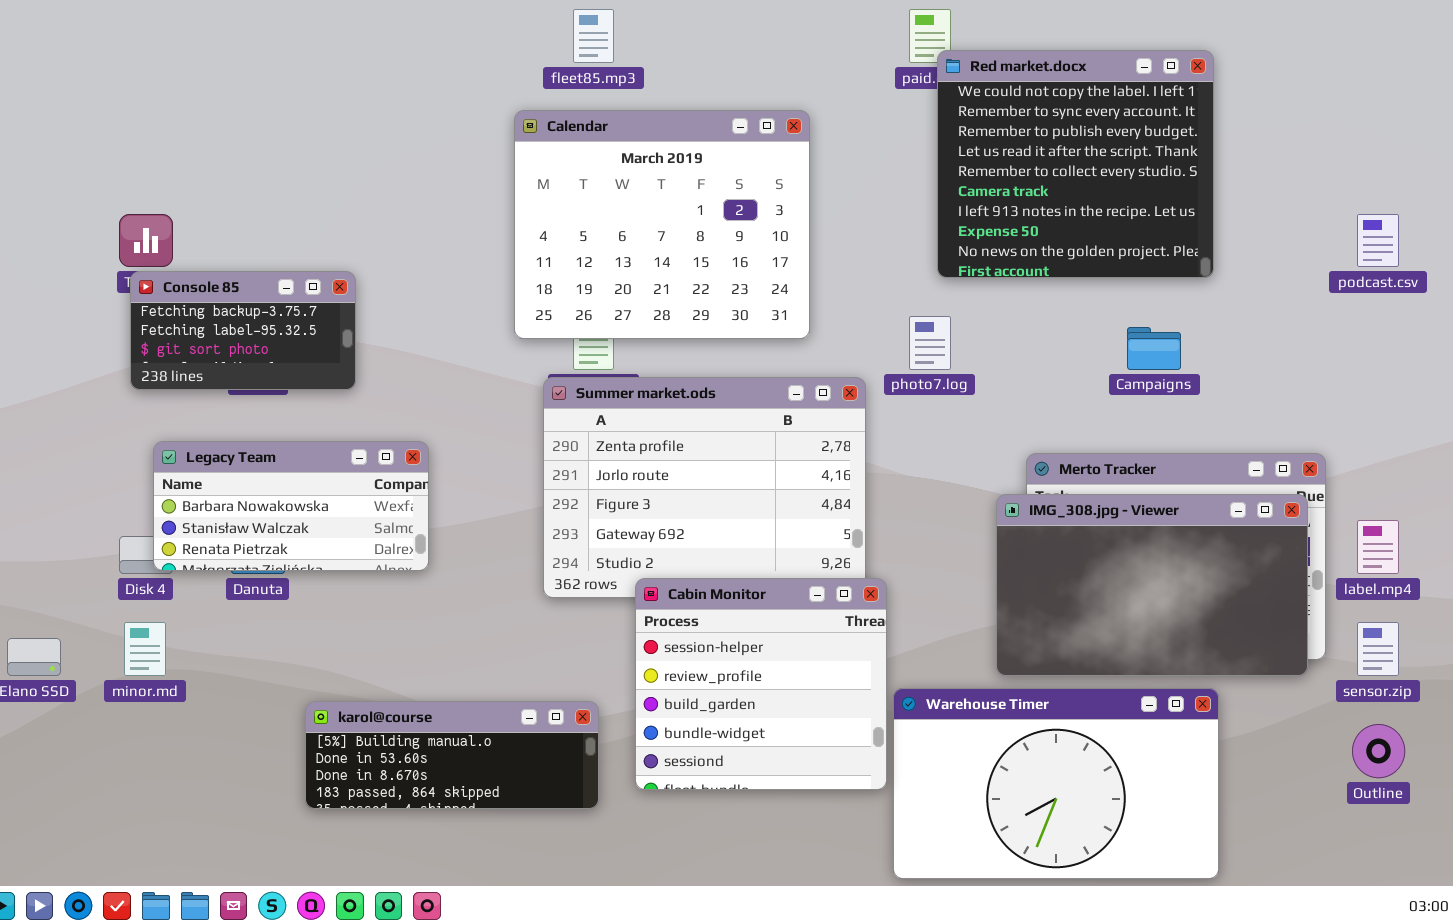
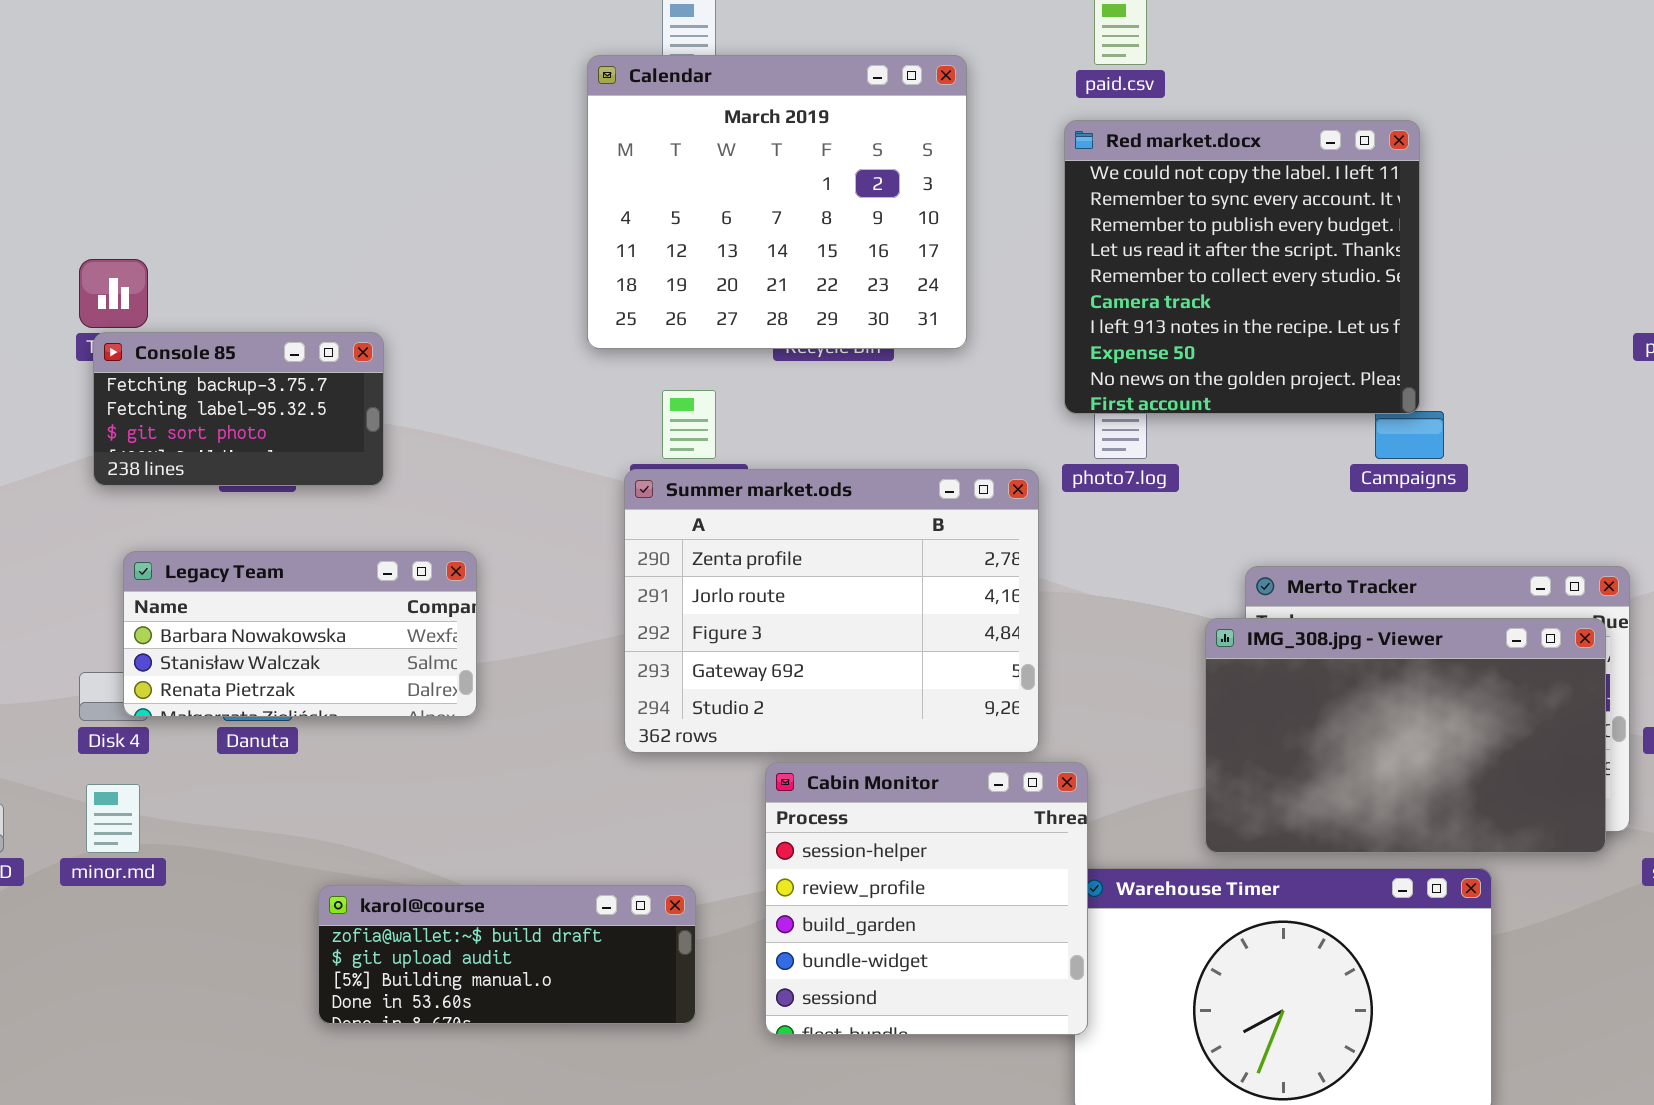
Red market.docx: [937,50,1214,278] -> [1064,120,1420,414], moved
Calendar: [514,110,810,339] -> [587,55,967,349], moved
Cabin Monitor: [635,578,887,790] -> [765,762,1088,1035], moved
karol@course: [305,701,599,809] -> [318,885,696,1024], scrolled up 2 rows

